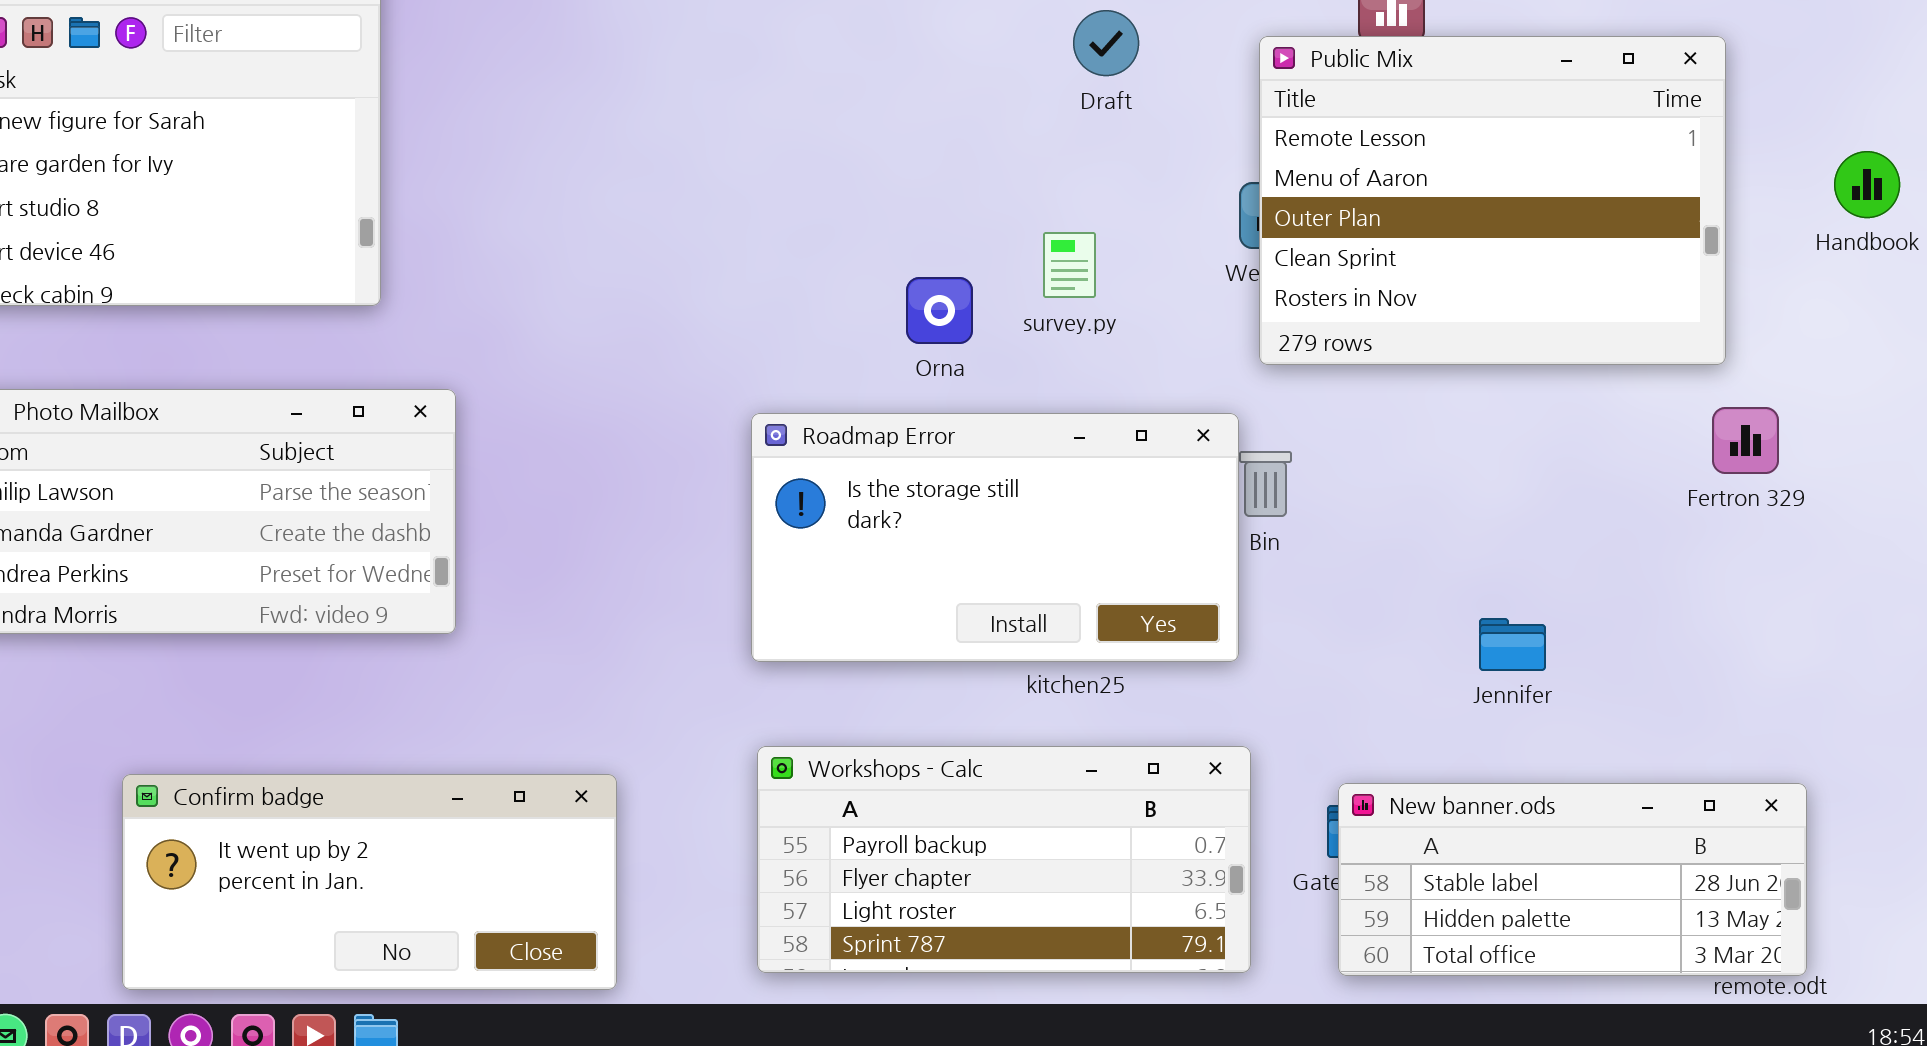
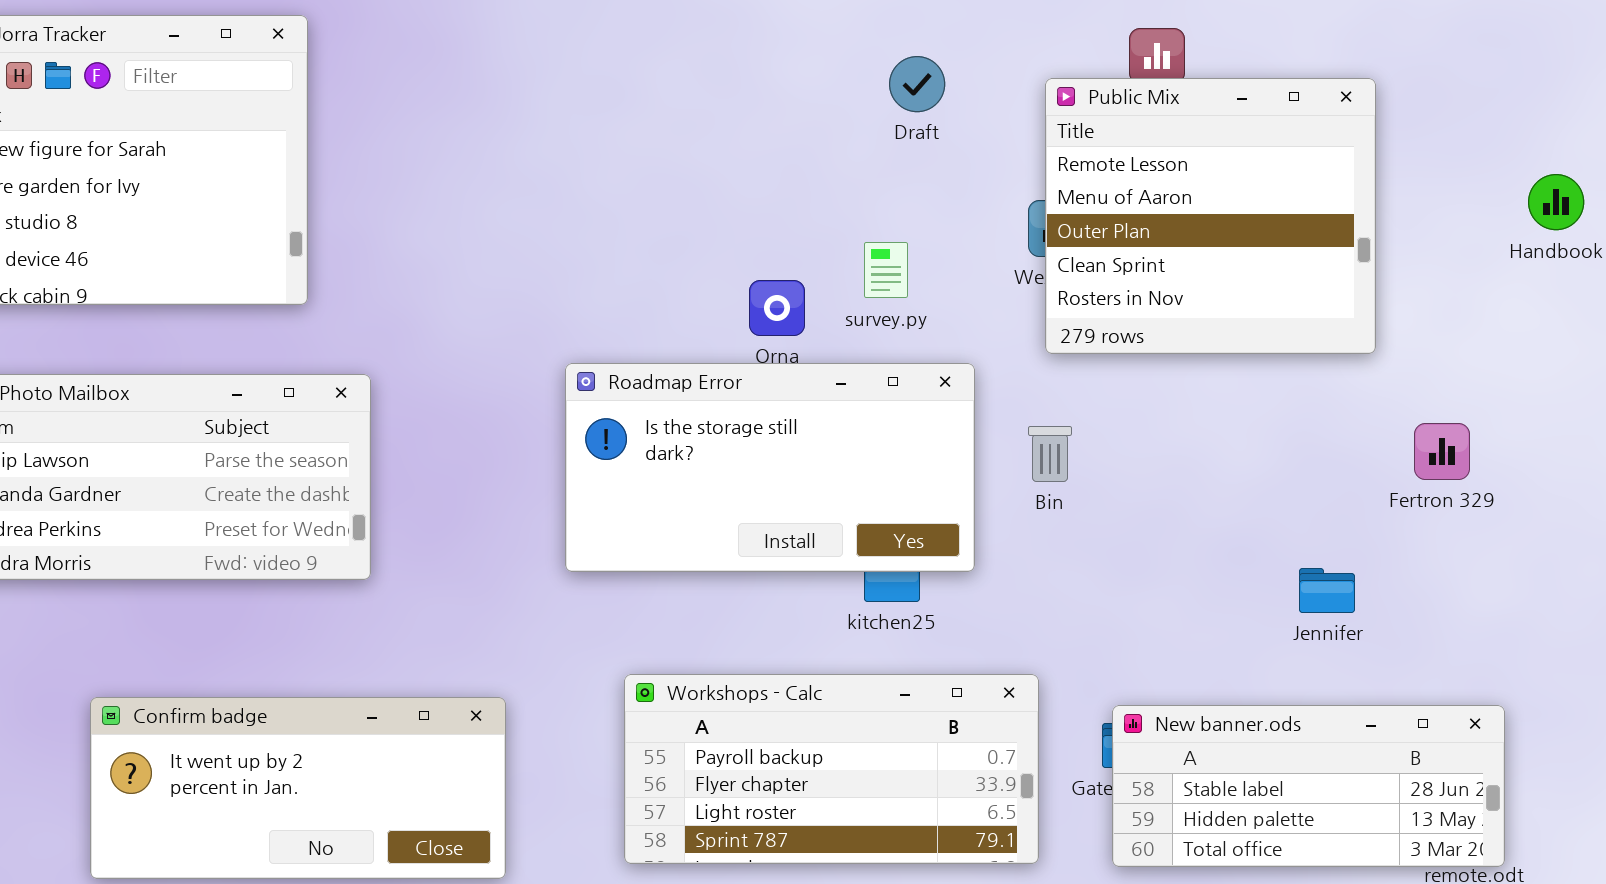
Public Mix: [1259,36,1726,365] -> [1045,78,1376,354], resized
Fertron 329: [1712,407,1779,474] -> [1414,423,1470,480], moved
Roadmap Error: [751,413,1239,662] -> [565,363,975,572], moved
Jennifer: [1479,618,1546,671] -> [1299,568,1355,613], moved

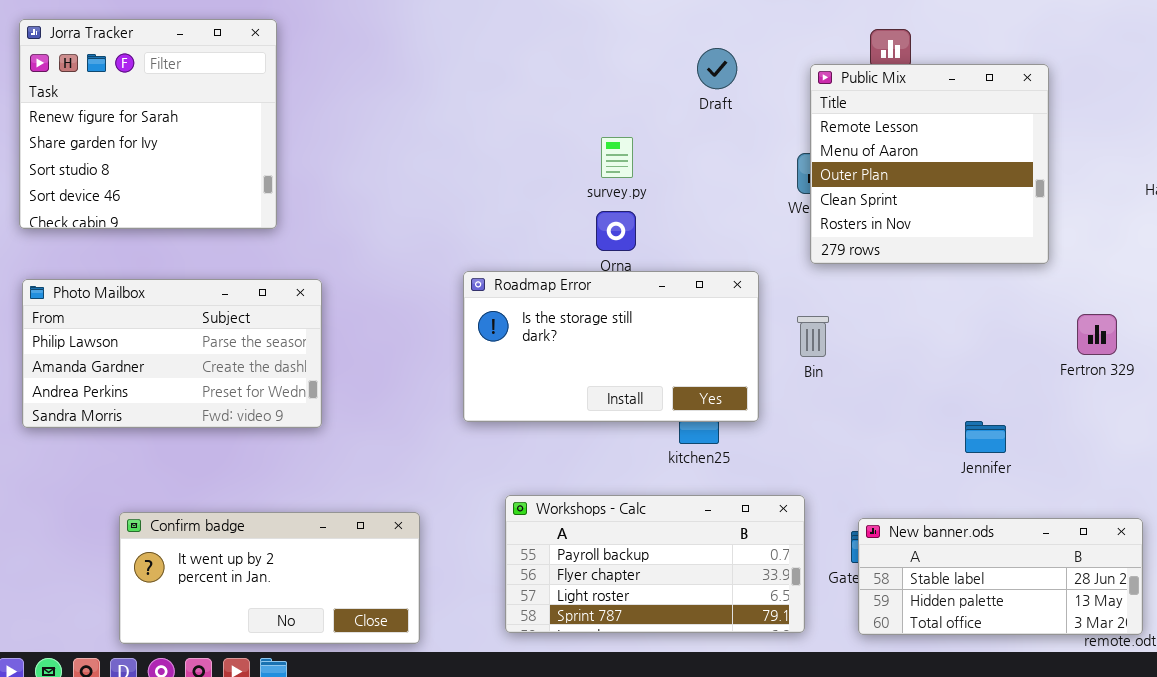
survey.py: [864,242,908,298] -> [601,137,633,178], moved
Jennifer: [1299,568,1355,613] -> [965,421,1006,453], moved

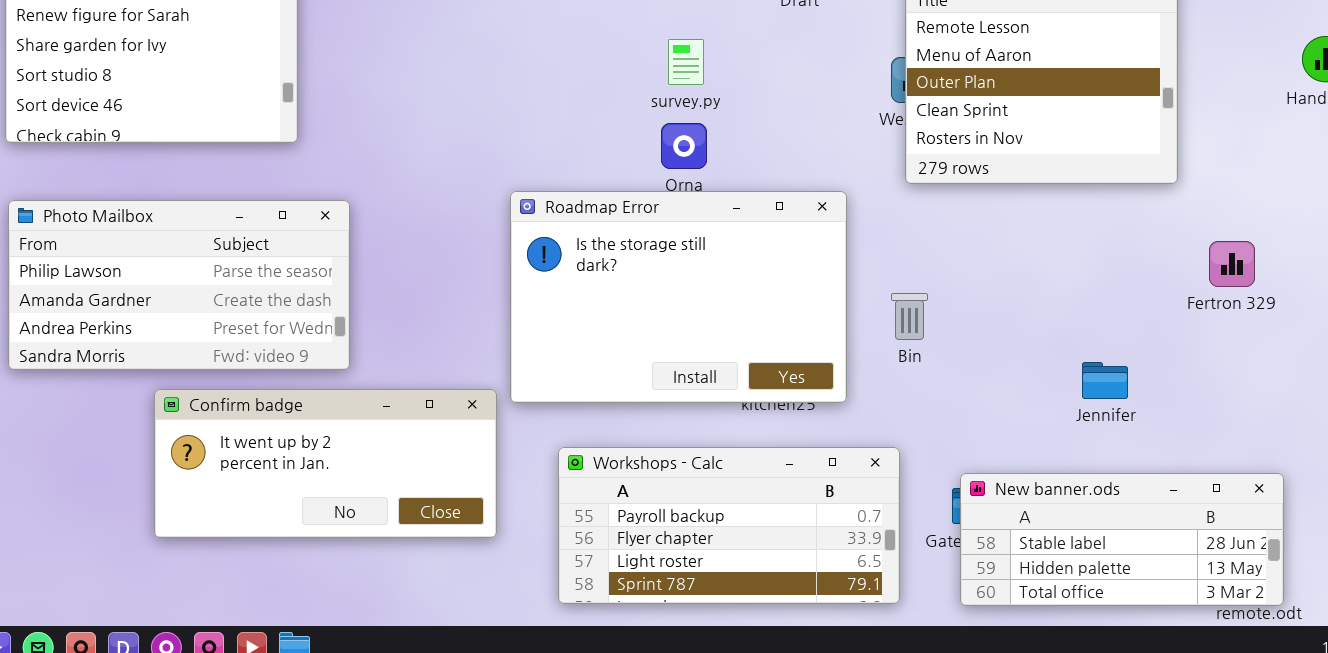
Roadmap Error: [463,271,759,422] -> [510,191,847,403], resized
Bin: [797,316,829,357] -> [891,293,928,340], moved
Confirm badge: [119,512,420,644] -> [154,389,497,538], moved

